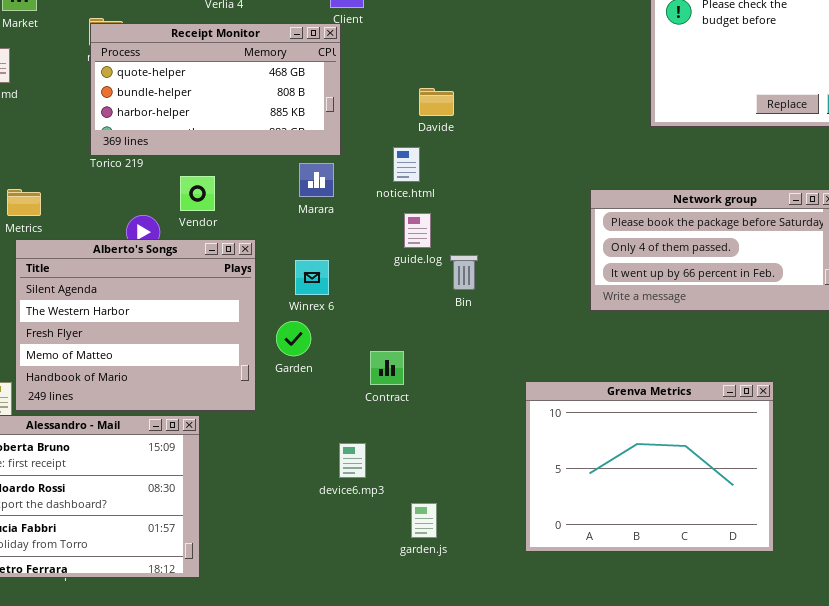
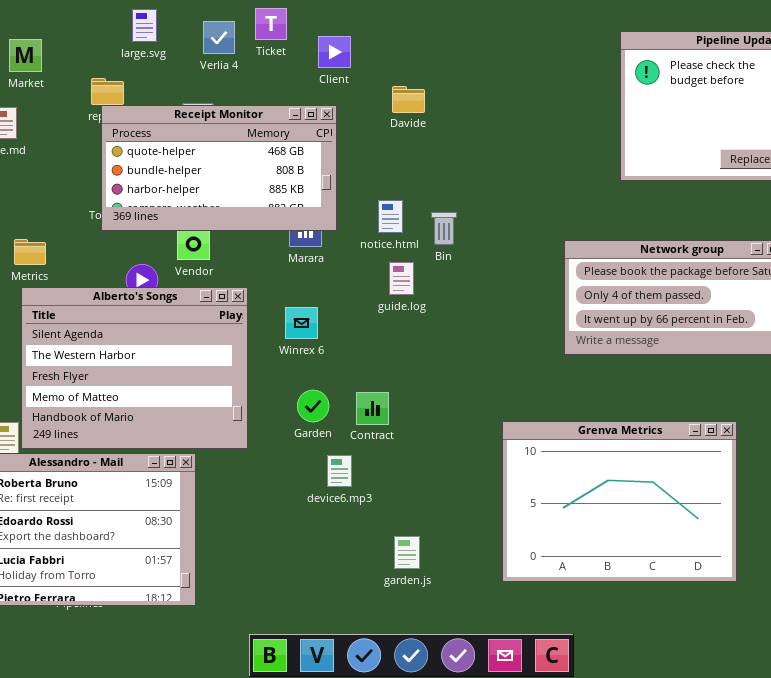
Receipt Monitor: [90,23,341,156] -> [101,105,337,231], moved
Davide: [419,88,454,116] -> [392,86,425,113], moved
Bin: [450,255,478,290] -> [431,212,457,245], moved
Garden: [276,321,311,356] -> [297,390,329,422], moved
device6.mp3: [339,443,366,478] -> [327,455,352,487], moved

